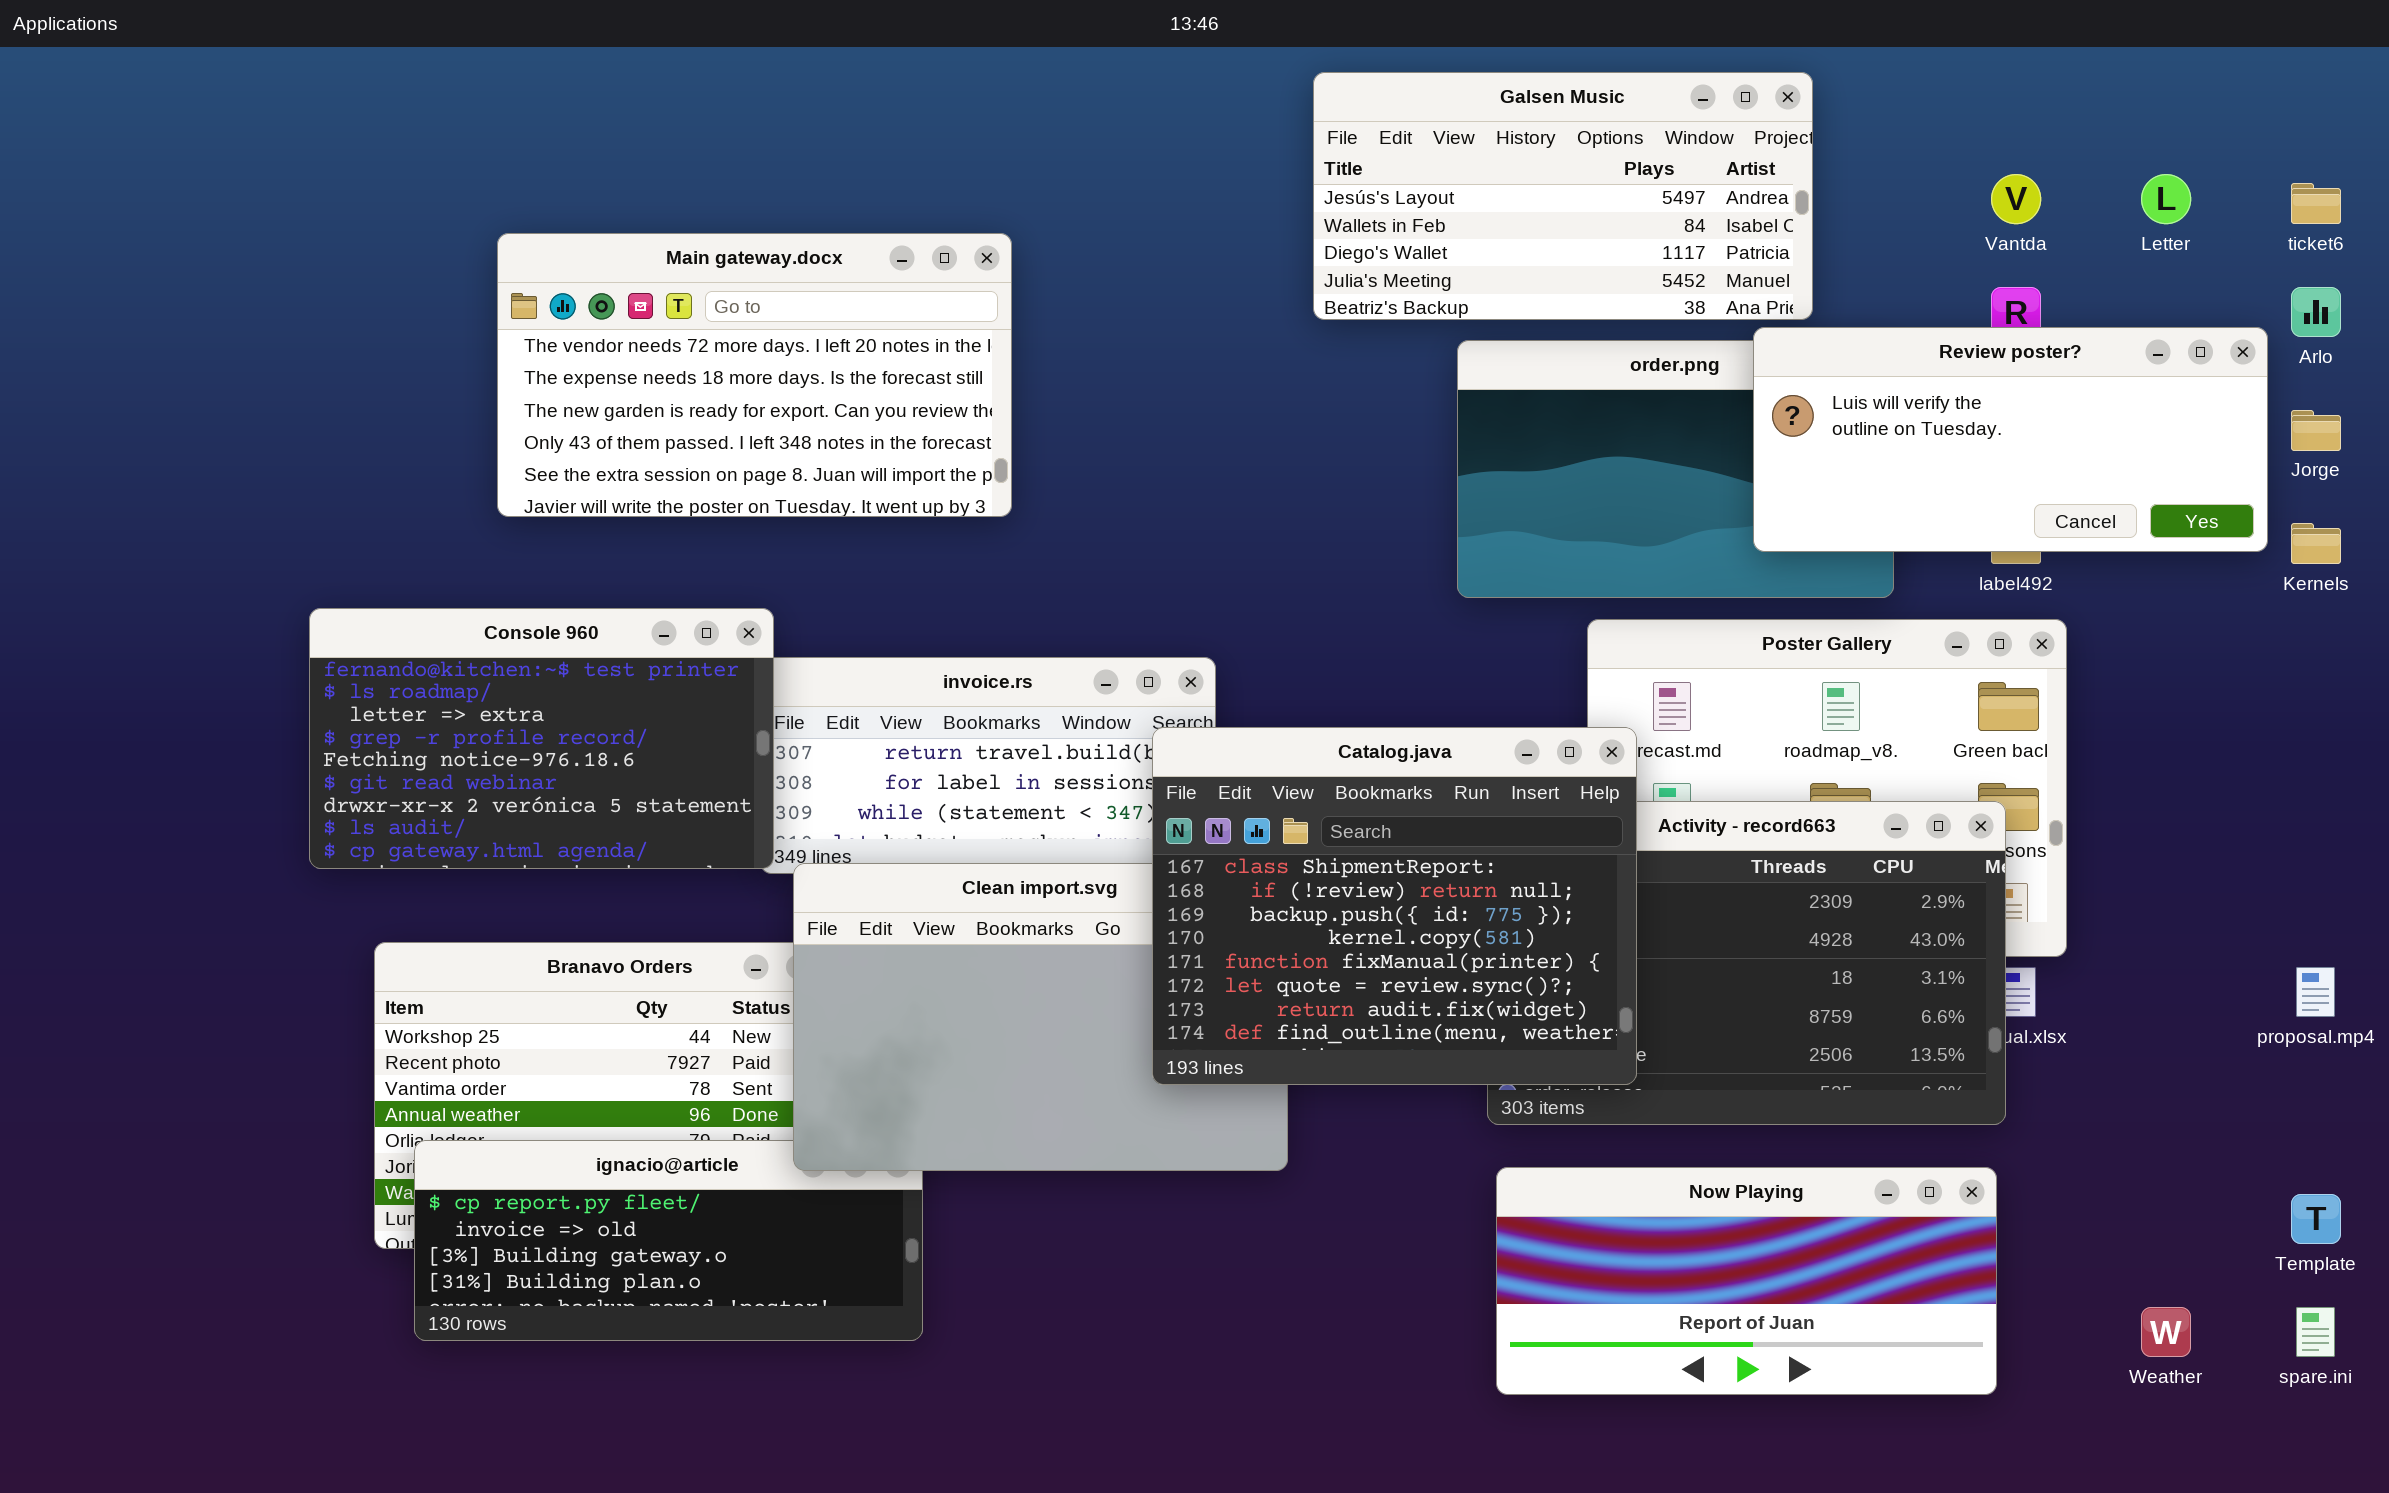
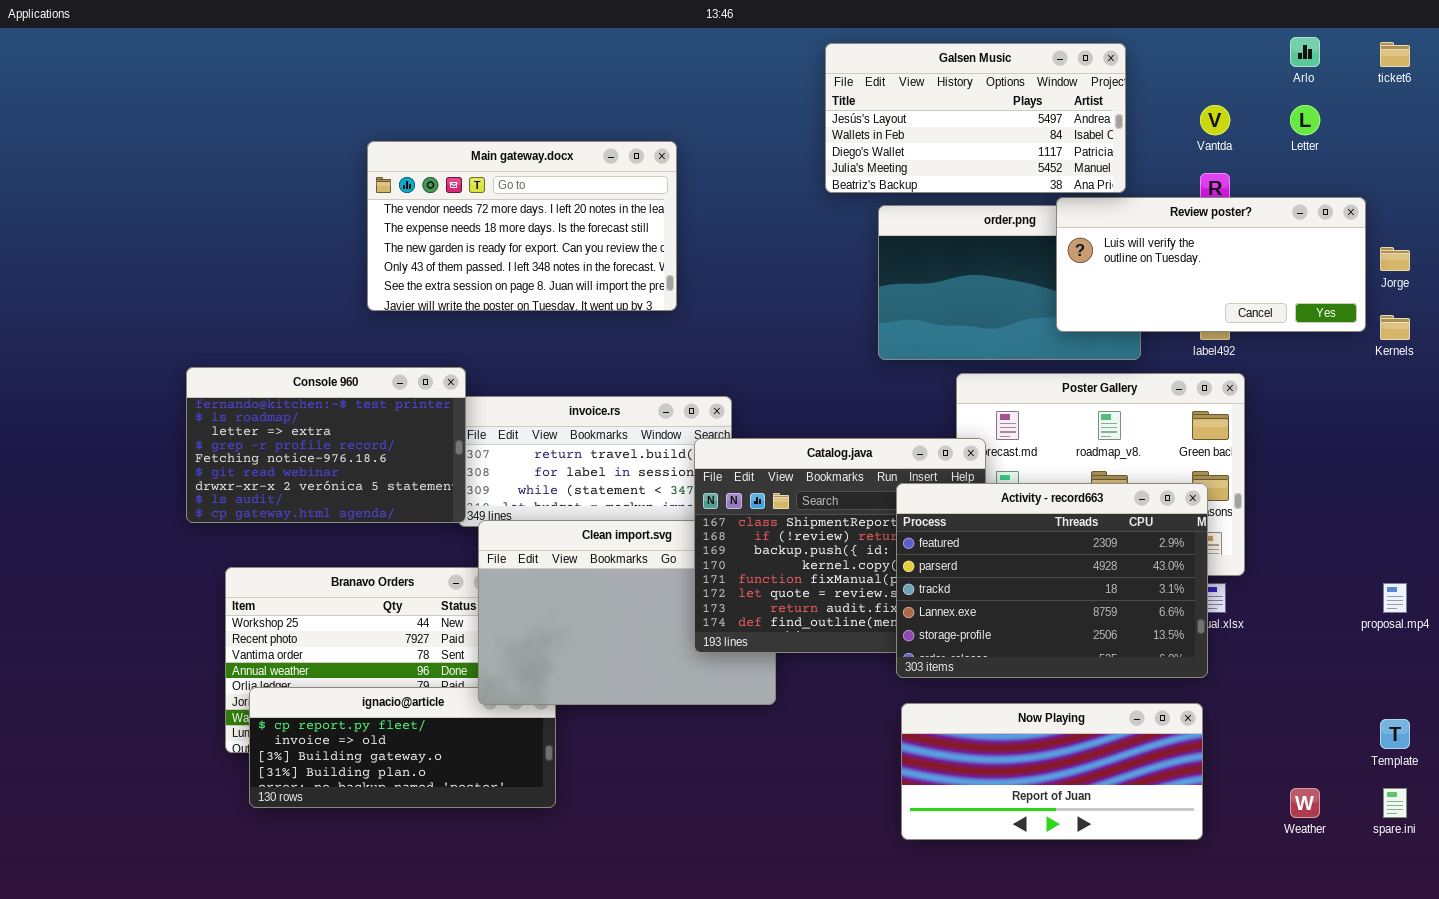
Galsen Music: [1313,72,1813,320] -> [825,43,1126,193], moved
ticket6: [2291,183,2341,224] -> [1380,42,1410,67], moved
Main gateway.docx: [497,233,1012,517] -> [367,141,677,311], moved
Arlo: [2291,287,2341,337] -> [1290,37,1320,67], moved
Activity - record663: [1487,801,2006,1125] -> [896,483,1208,678], raised

